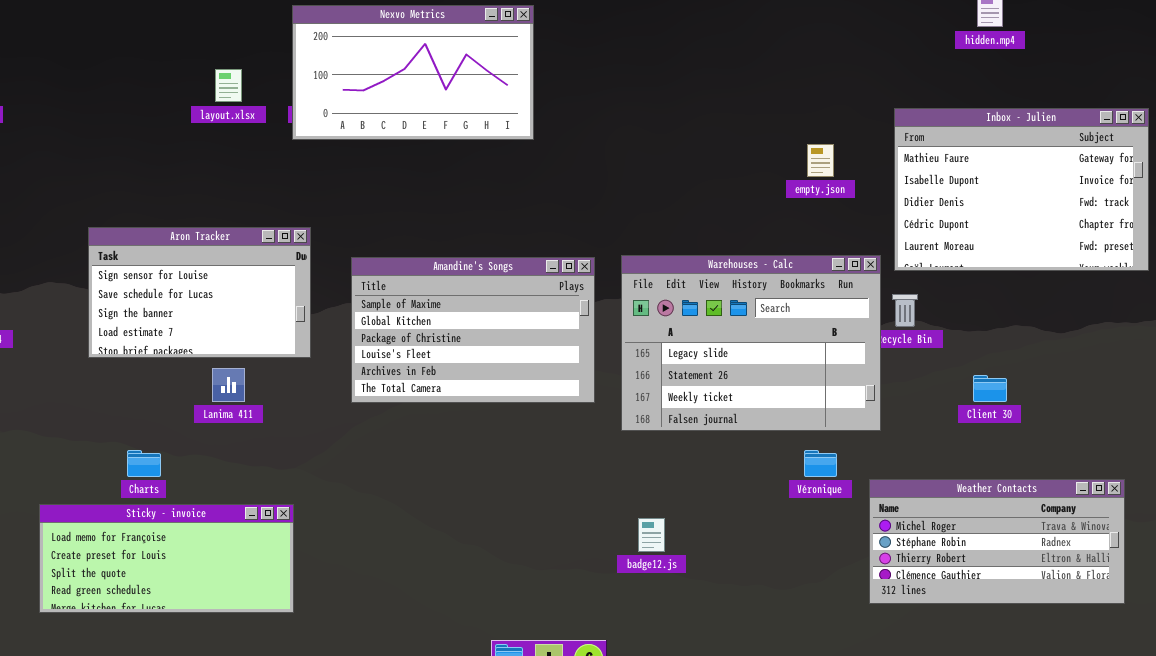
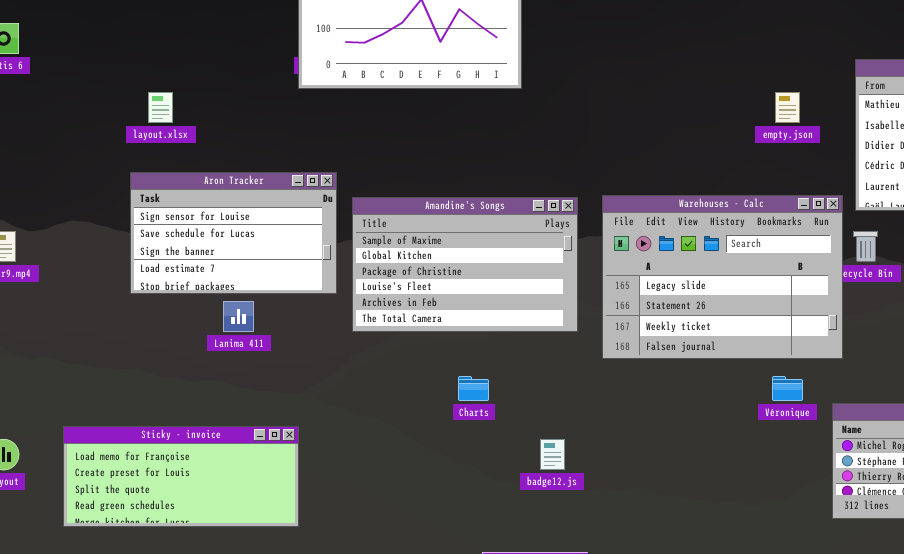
layout.xlsx: [215,69,242,102] -> [148,92,173,123], moved
Aron Tracker: [88,227,311,358] -> [130,172,337,294], moved
Charts: [127,450,161,477] -> [458,376,489,401], moved
badge12.js: [638,518,665,552] -> [540,439,565,470], moved

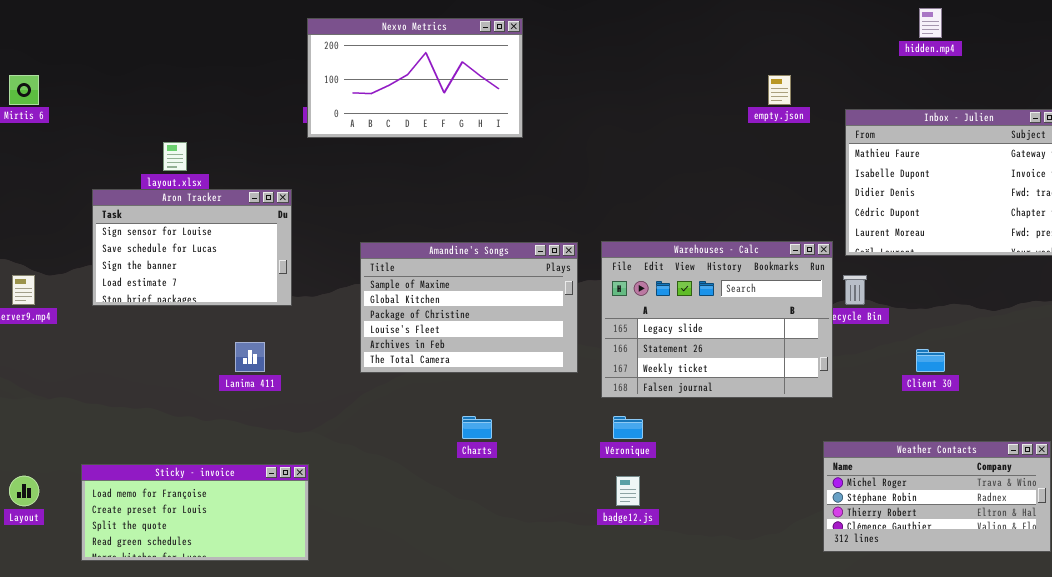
empty.json: [775,92,800,123] -> [768,75,791,105], moved
Aron Tracker: [130,172,337,294] -> [92,189,292,306], moved
Véronique: [772,376,803,401] -> [613,416,643,439], moved
badge12.js: [540,439,565,470] -> [616,476,640,506], moved

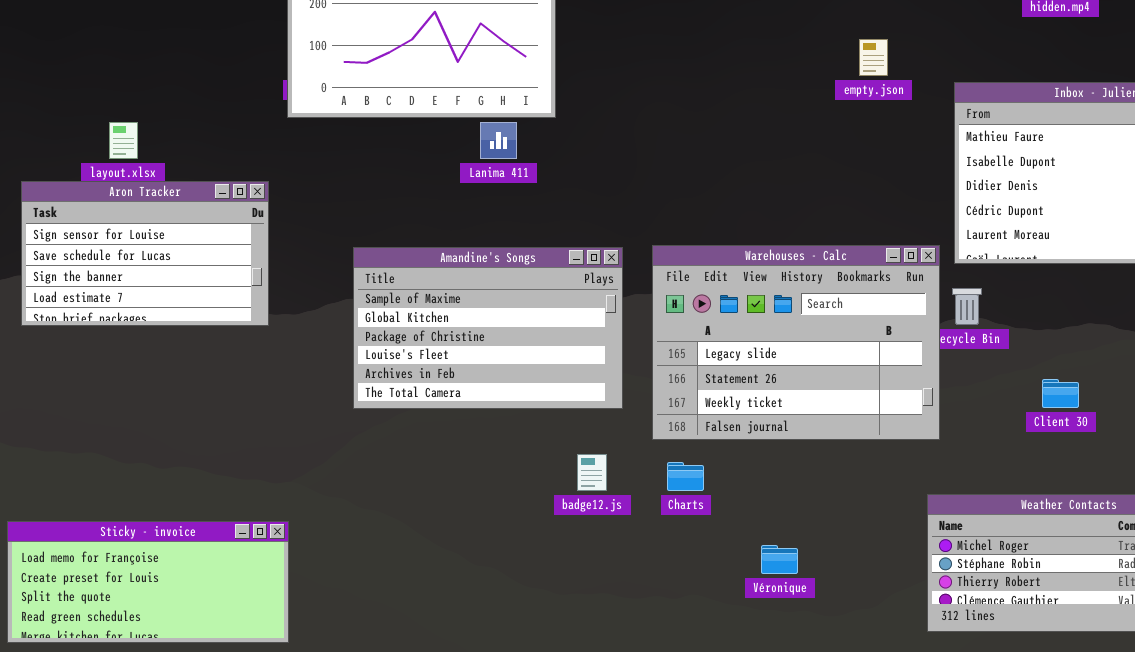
Lanima 411: [235,342,265,372] -> [480,122,517,159], moved
Charts: [462,416,492,439] -> [667,462,704,491], moved
Véronique: [613,416,643,439] -> [761,545,798,574], moved
badge12.js: [616,476,640,506] -> [577,454,607,491], moved

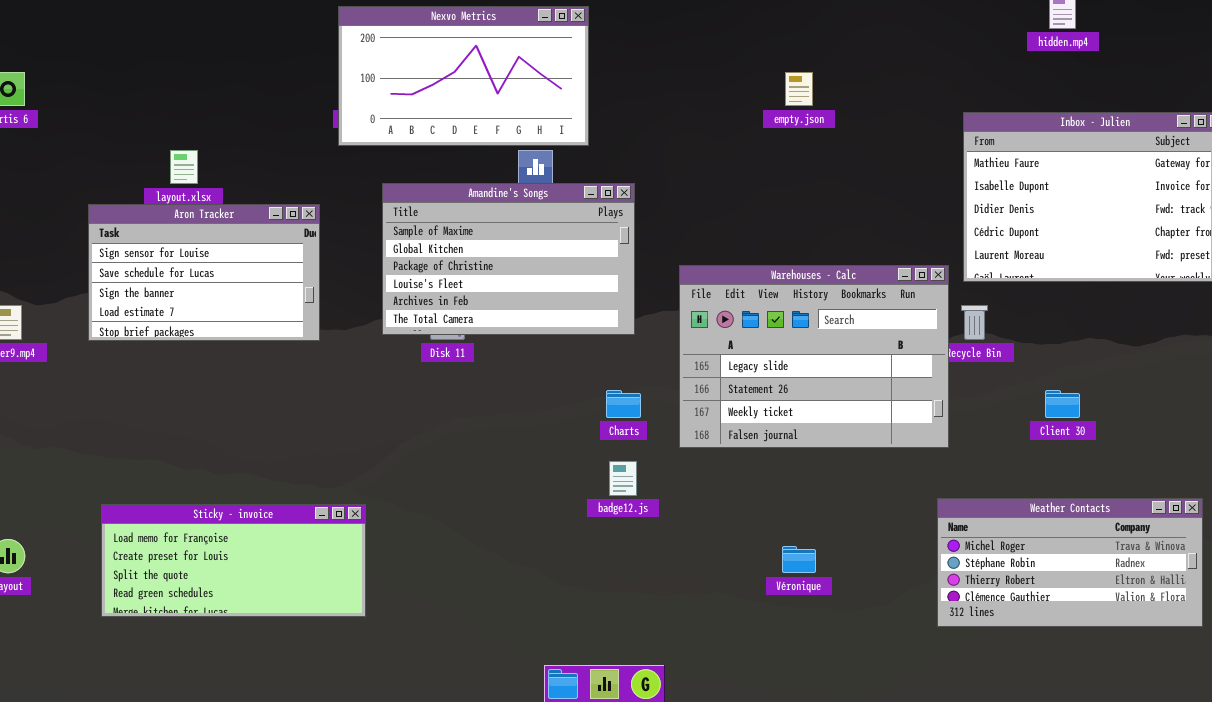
empty.json: [859,39,888,76] -> [785,72,813,106], moved
Amandine's Songs: [353,247,623,409] -> [382,183,635,335], moved
Charts: [667,462,704,491] -> [606,390,641,418], moved
Sticky - invoice: [7,521,289,643] -> [101,504,366,617], moved

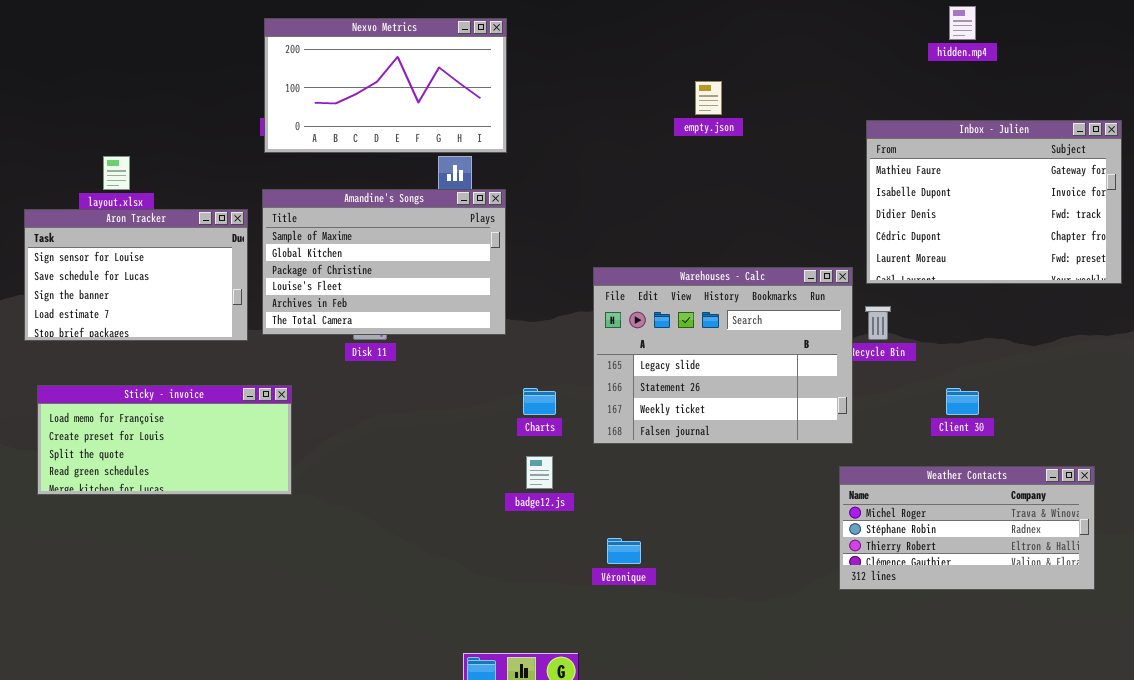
Amandine's Songs: [382,183,635,335] -> [262,189,506,335], moved
Weather Contacts: [937,498,1203,627] -> [839,466,1095,590], moved
Sticky - invoice: [101,504,366,617] -> [37,385,292,495], moved
Véronique: [782,546,816,573] -> [607,538,641,564], moved

